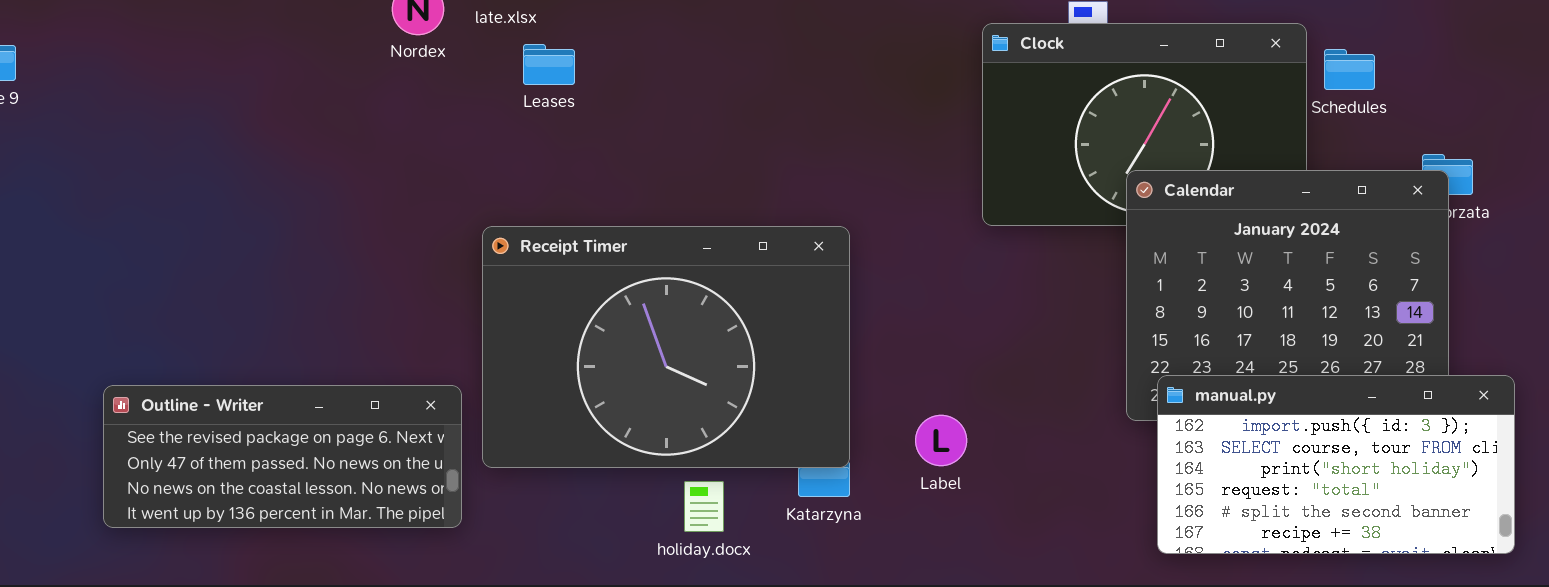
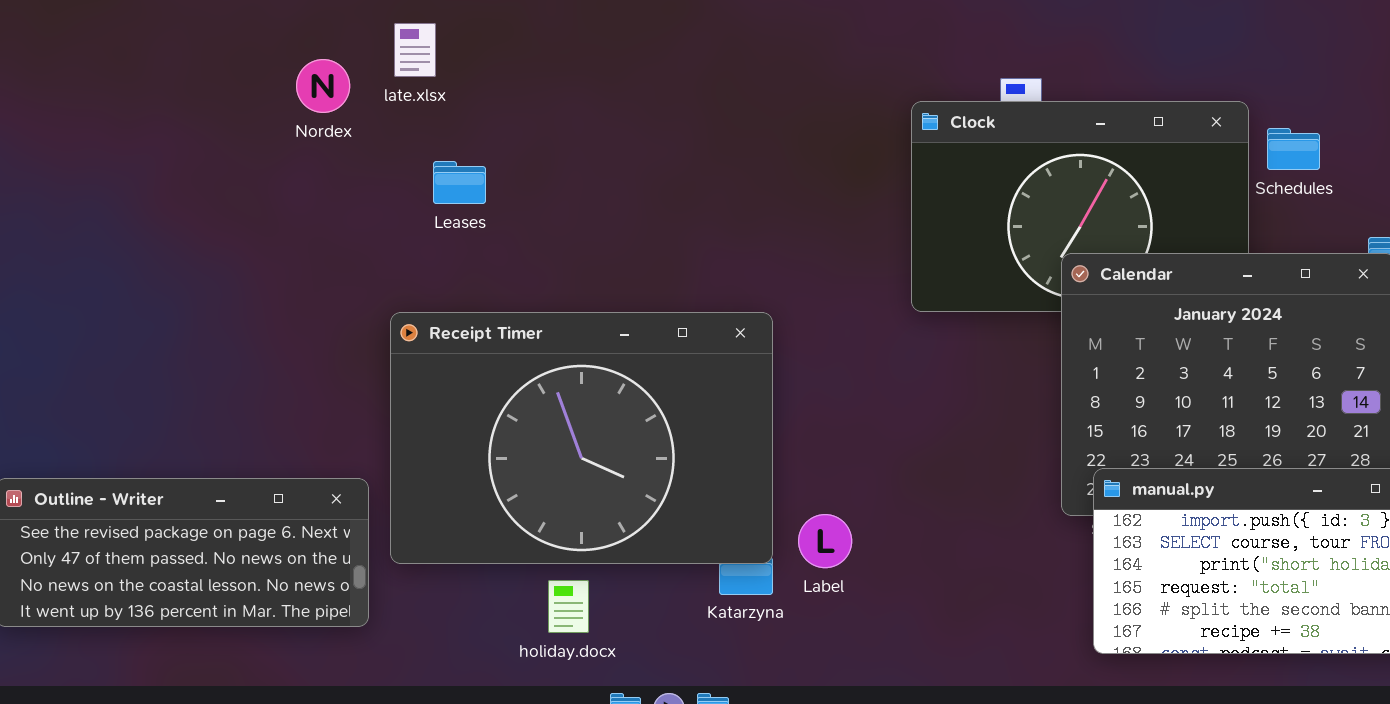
Leases: [523,44,575,85] -> [433,161,486,204], moved
Label: [915,415,967,466] -> [798,514,852,568], moved
holiday.docx: [684,481,724,532] -> [548,580,589,633], moved

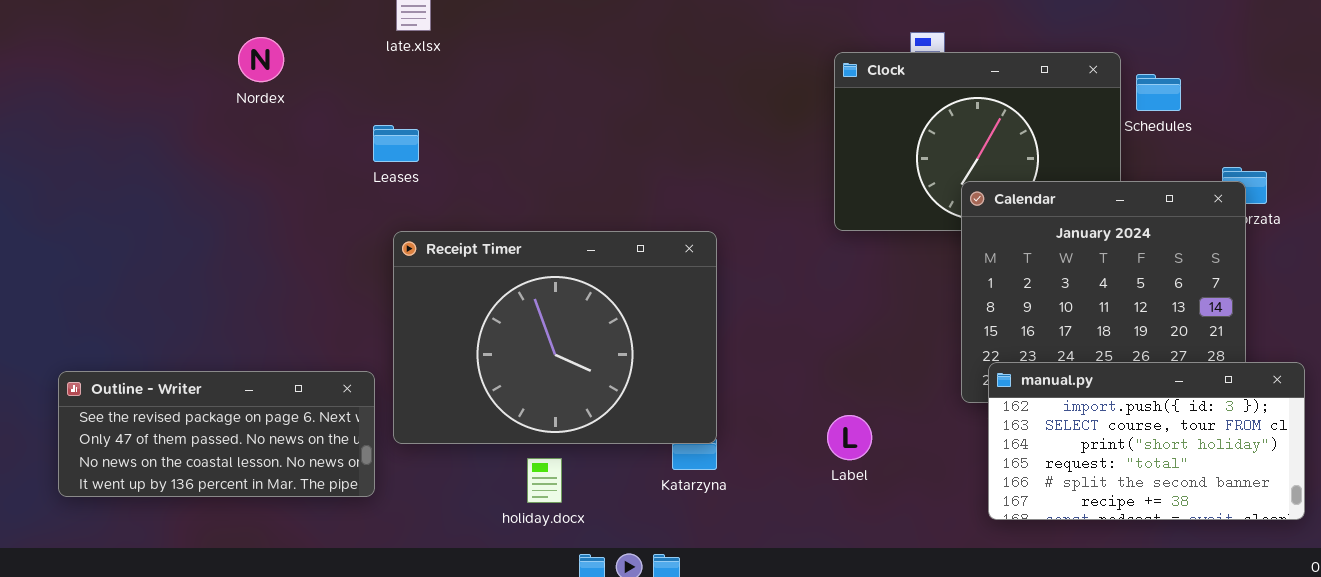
Nordex: [296,59,350,113] -> [238,37,284,82], moved
Leases: [433,161,486,204] -> [373,125,419,162], moved
Label: [798,514,852,568] -> [827,415,872,460], moved

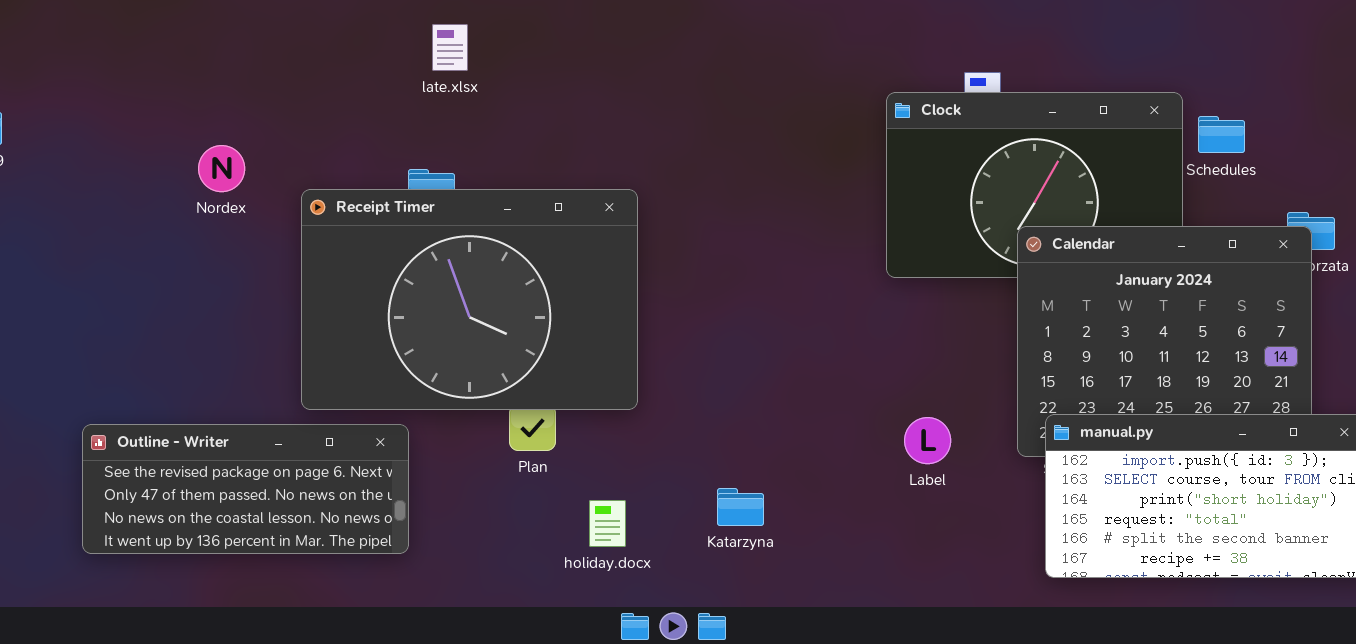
Nordex: [238,37,284,82] -> [198,145,245,192], moved
Receipt Timer: [393,231,717,444] -> [301,189,638,410], moved
Label: [827,415,872,460] -> [904,417,951,464], moved
holiday.docx: [527,458,562,503] -> [589,500,626,547], moved

